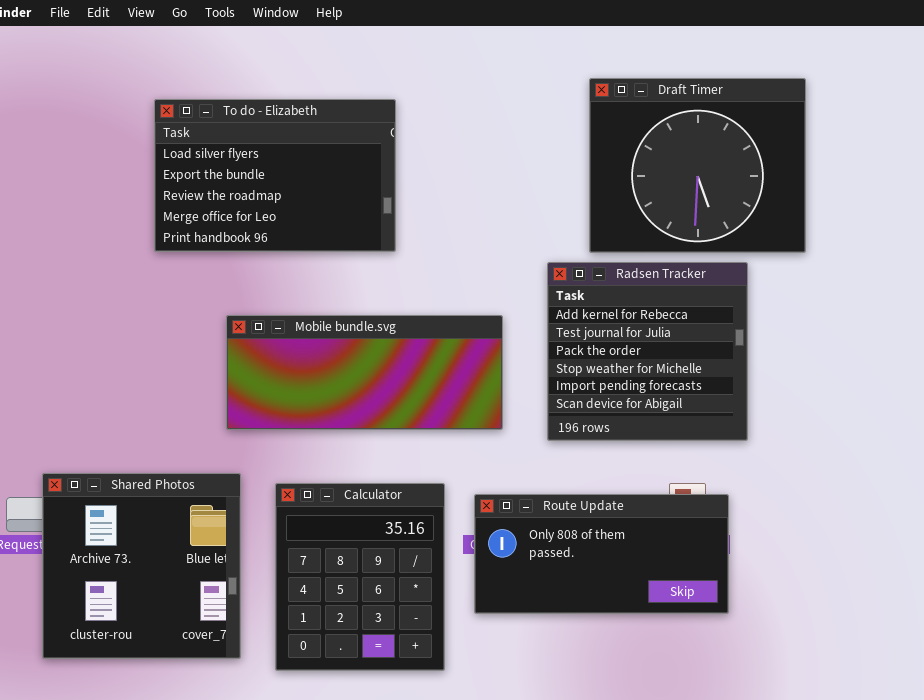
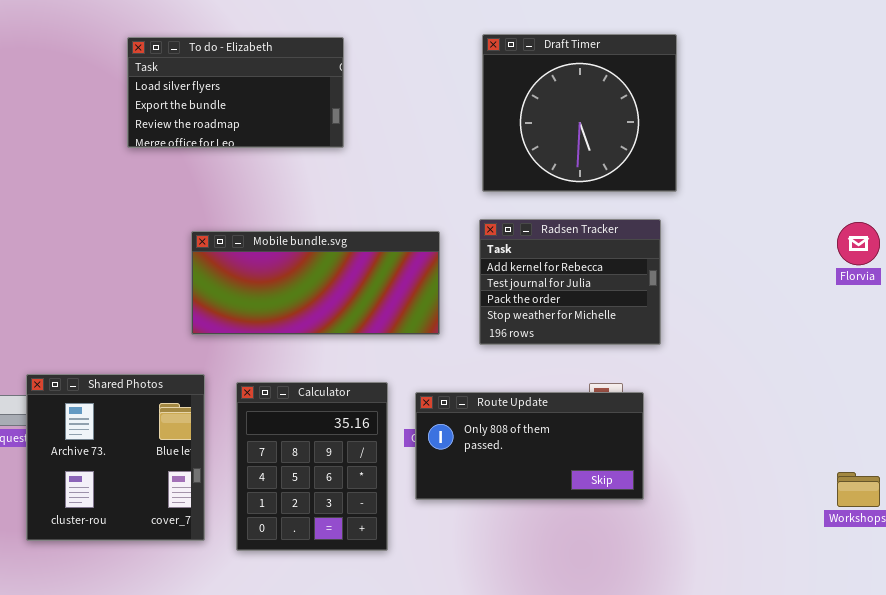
Draft Timer: [589,78,806,253] -> [482,34,677,192], moved
To do - Elizabeth: [154,99,396,252] -> [127,37,344,148], resized
Radsen Tracker: [547,262,748,441] -> [479,219,661,345], resized

